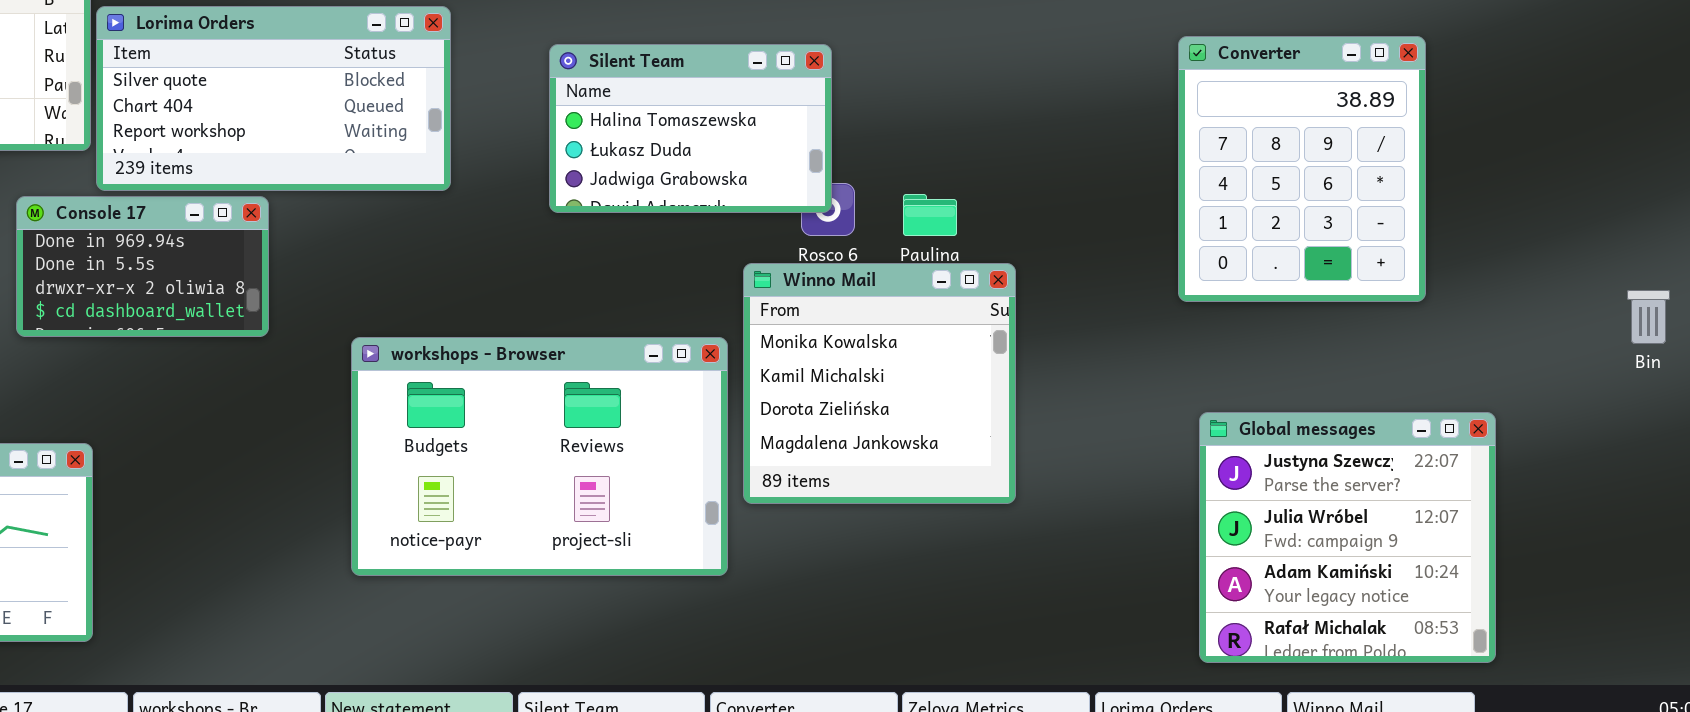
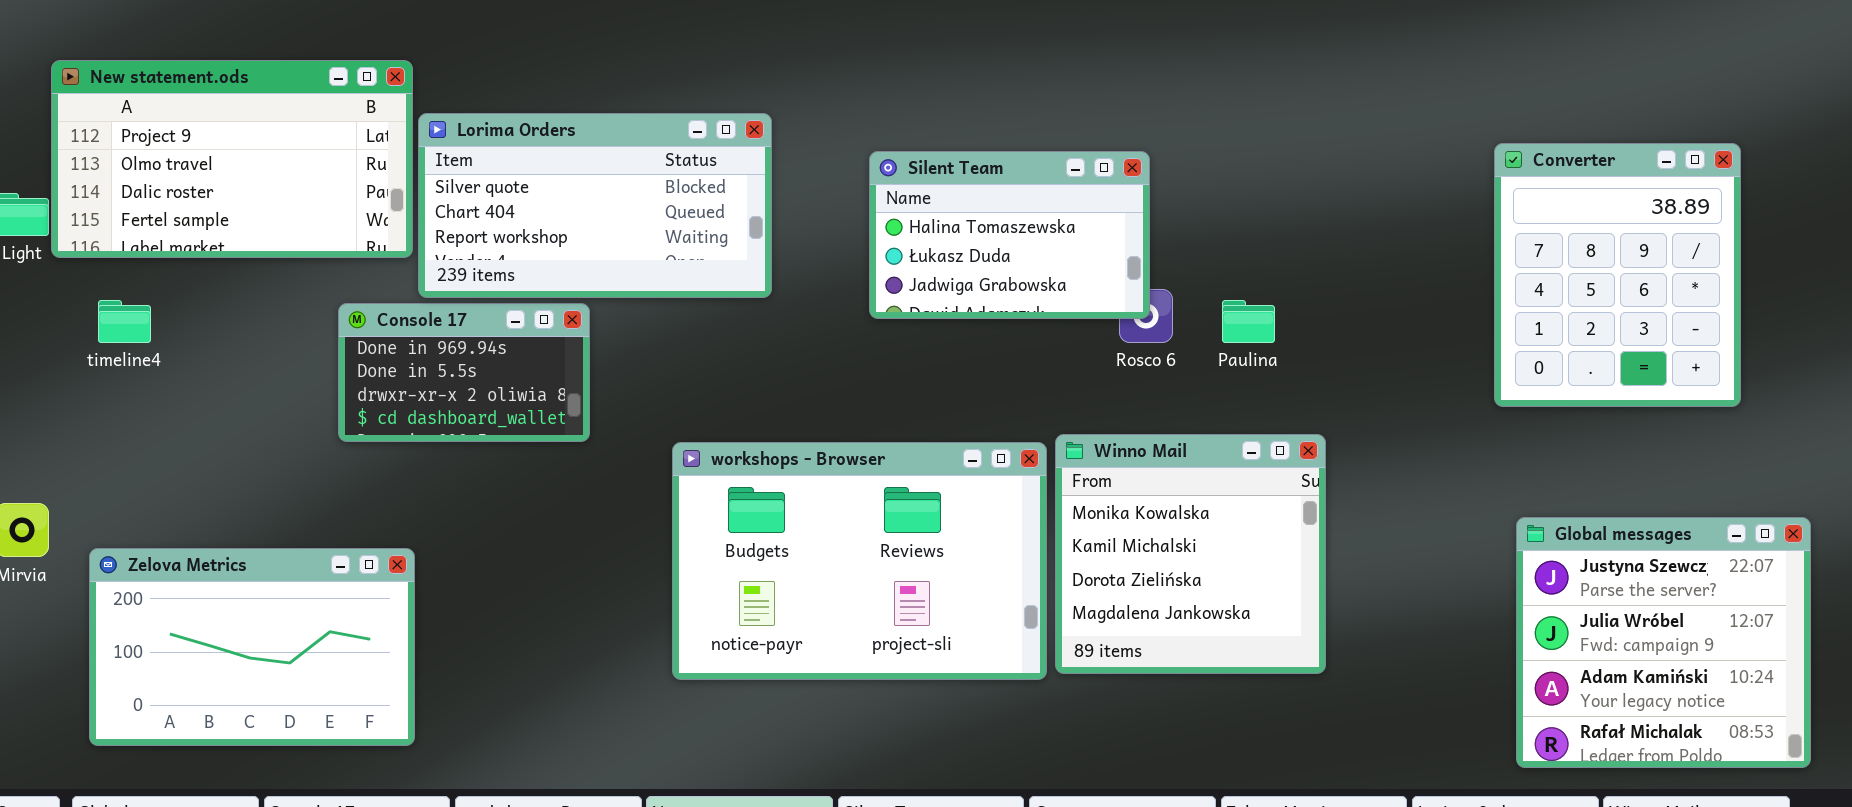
Winno Mail: [743,263,1016,504] -> [1055,434,1326,674], moved

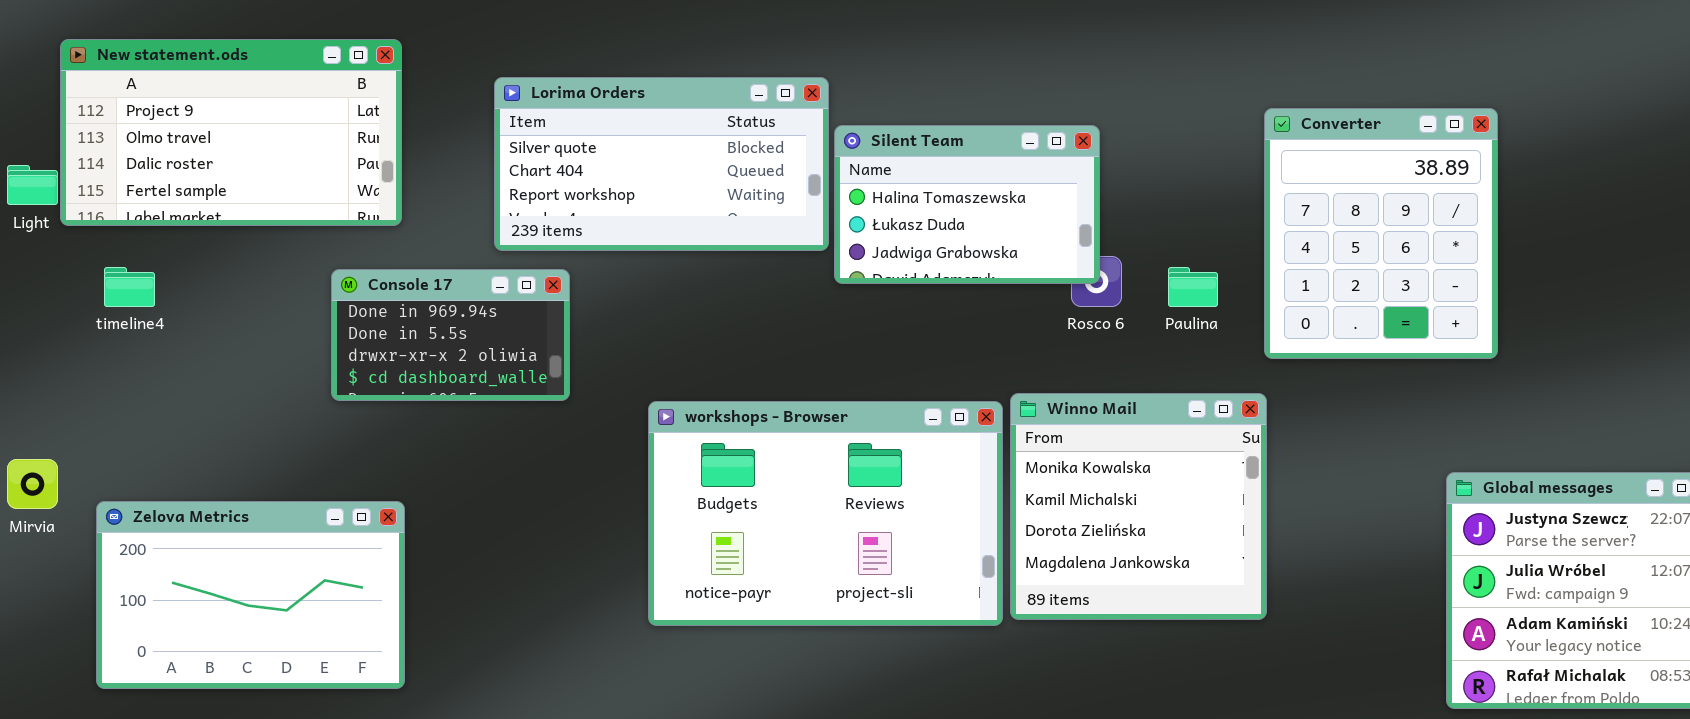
Lorima Orders: [418,113,772,298] -> [494,77,829,251], moved
Converter: [1494,143,1741,407] -> [1264,108,1498,359], moved

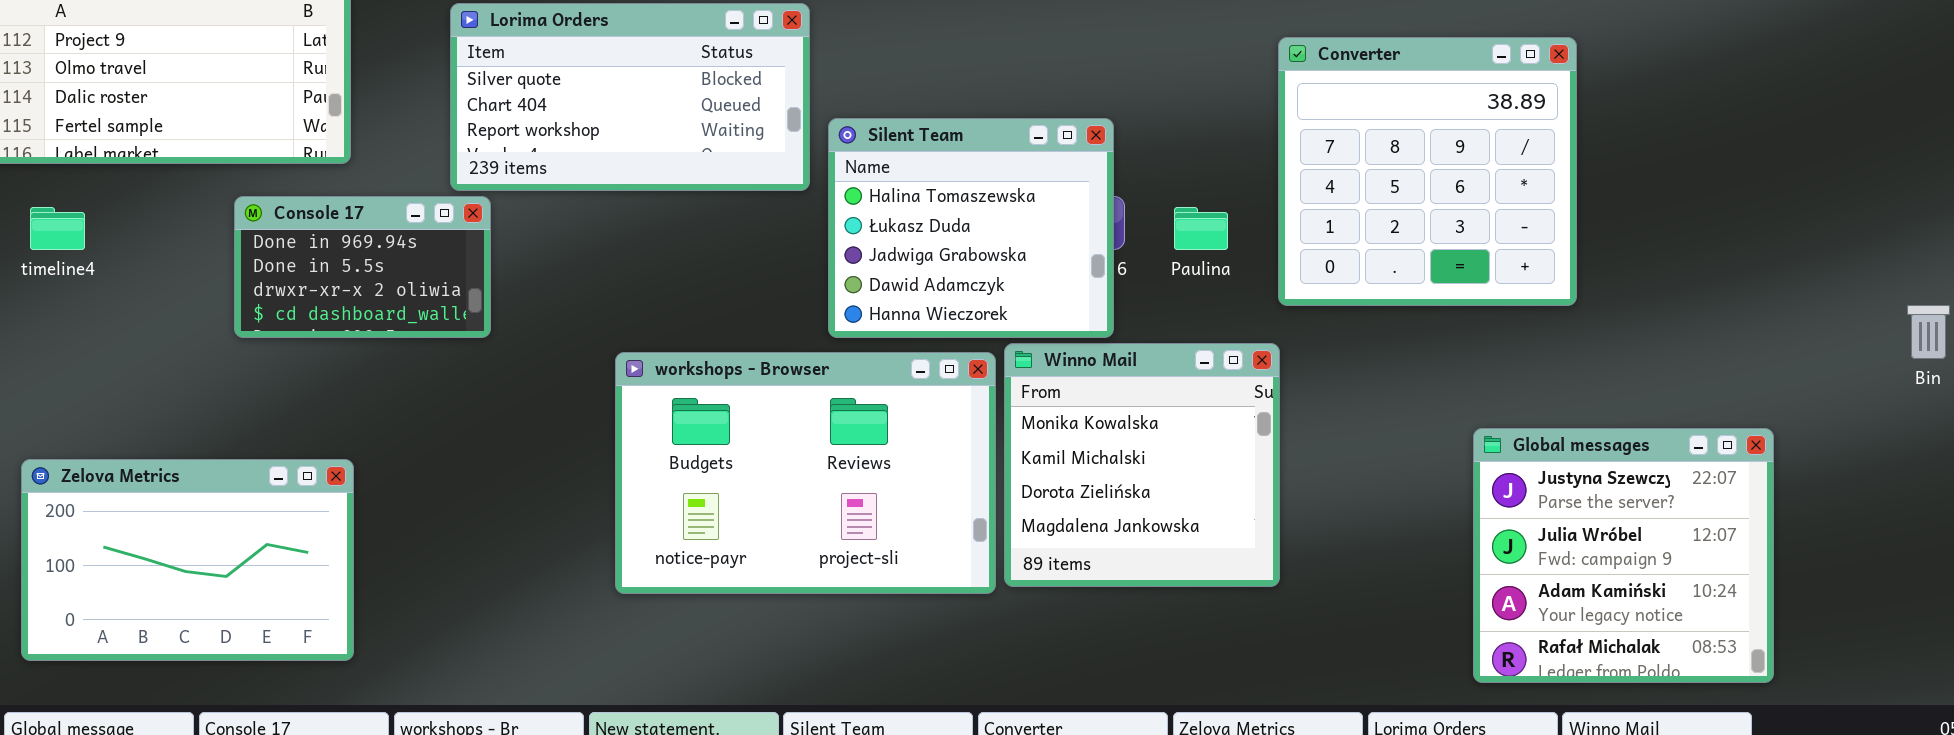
Converter: [1264,108,1498,359] -> [1278,37,1577,306], resized
Silent Team: [834,125,1100,284] -> [828,118,1114,338], moved, resized
Console 17: [331,269,570,401] -> [234,196,491,338], moved

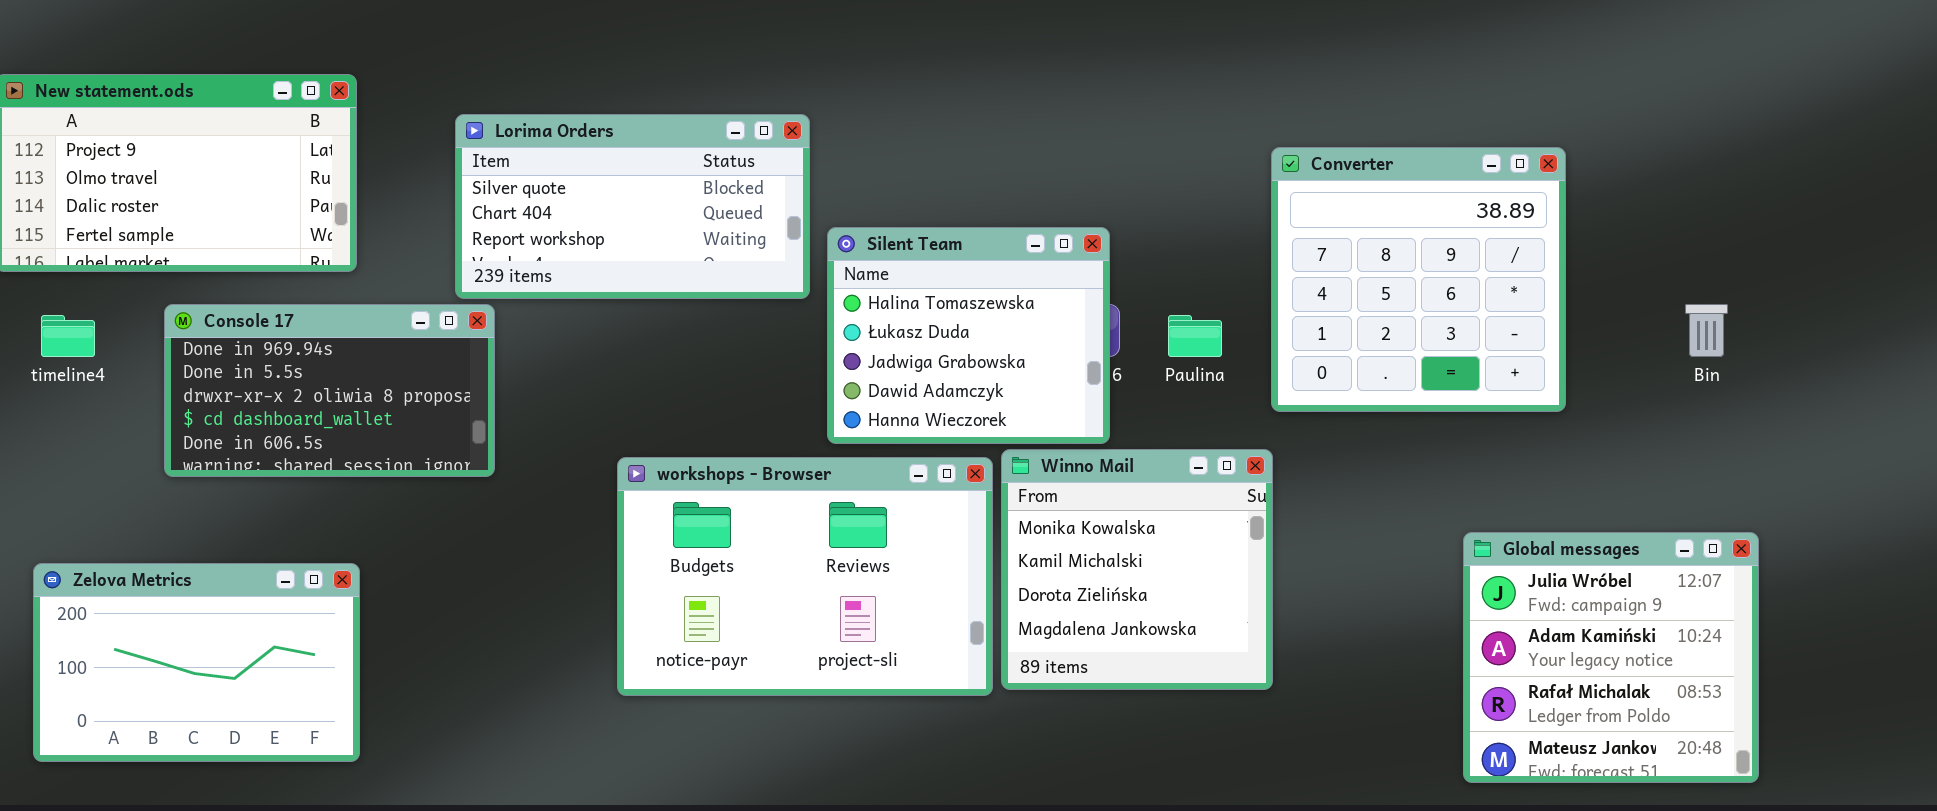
Console 17: [234,196,491,338] -> [164,304,495,477], resized
Bin: [1907,305,1950,359] -> [1685,304,1728,357], moved
Global messages: [1473,428,1774,683] -> [1463,532,1759,783], scrolled down 1 row

